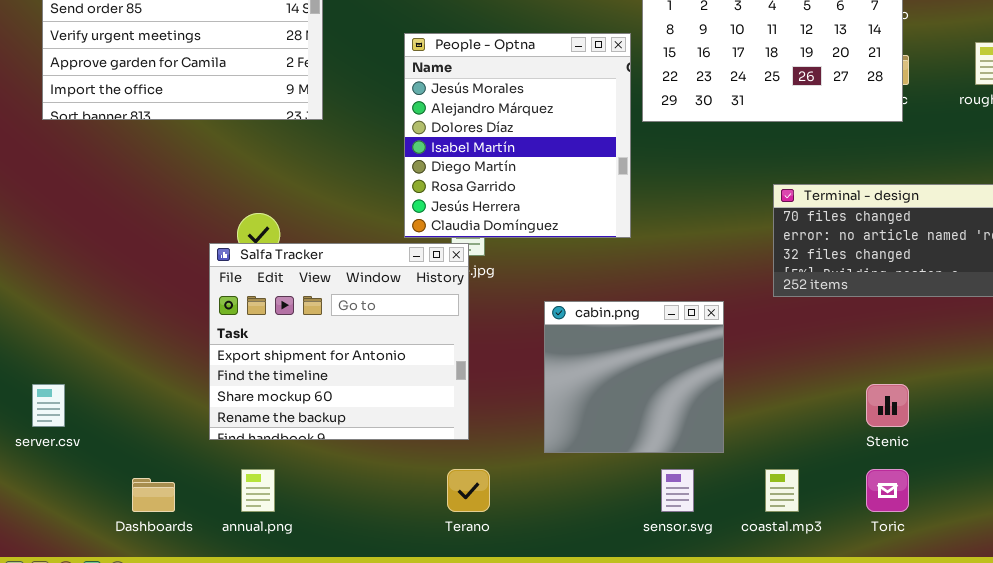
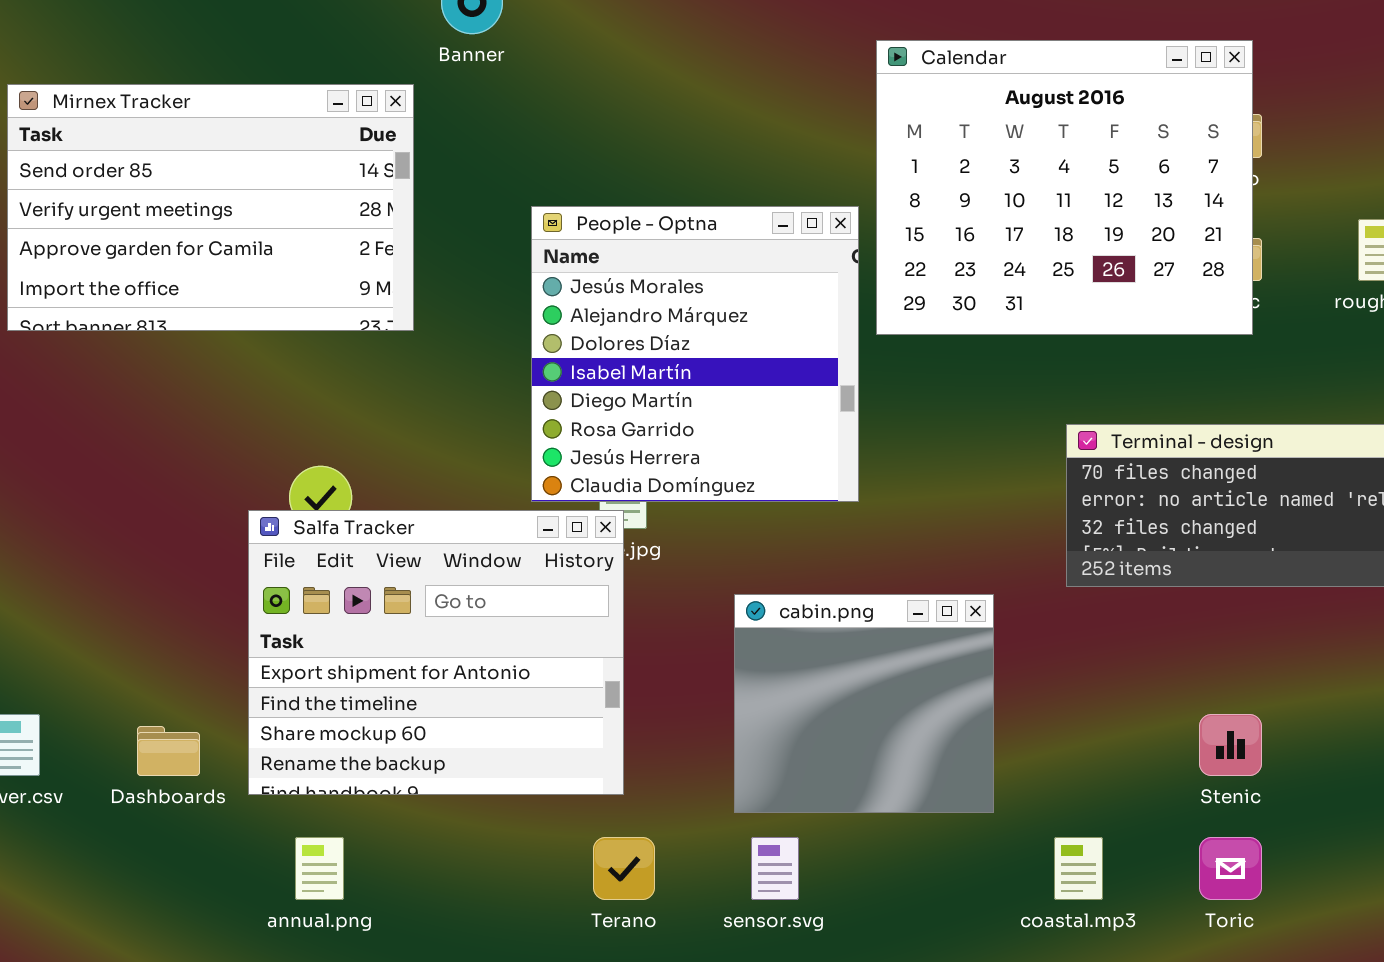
sensor.svg: [661,469,694,512] -> [751,837,799,900], moved
Dashboards: [132,478,175,512] -> [137,726,200,776], moved

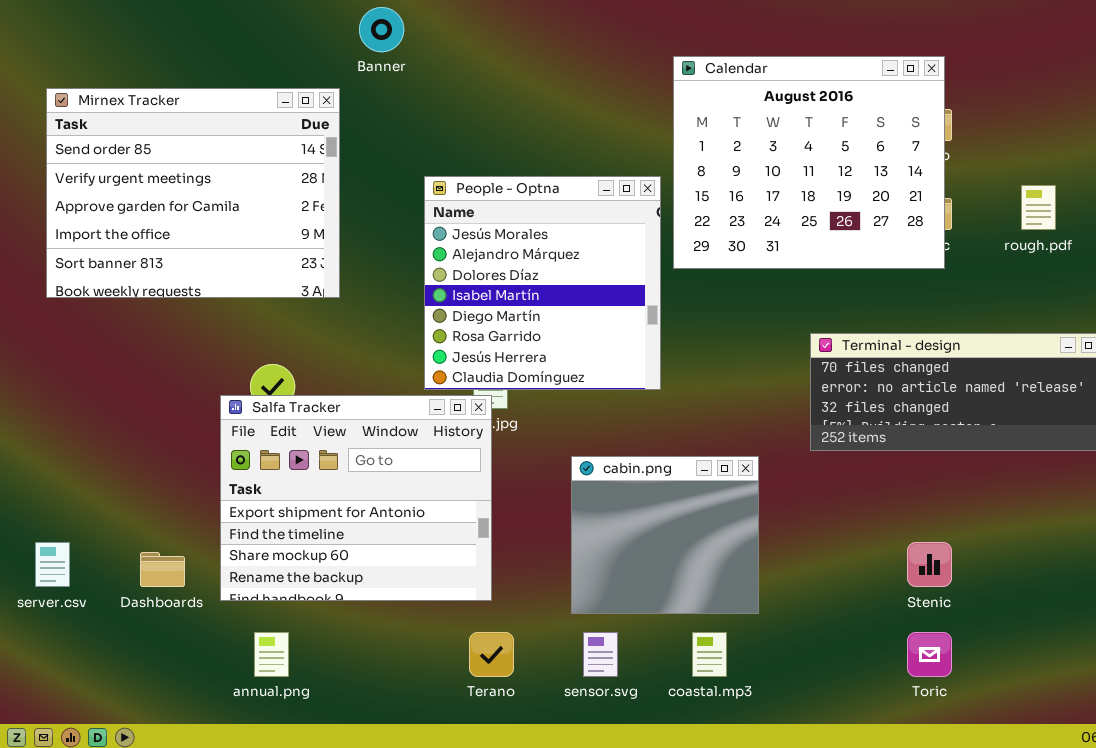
Mirnex Tracker: [7,84,414,331] -> [46,88,340,298], resized
coastal.mp3: [1054,837,1103,900] -> [692,632,727,677], moved

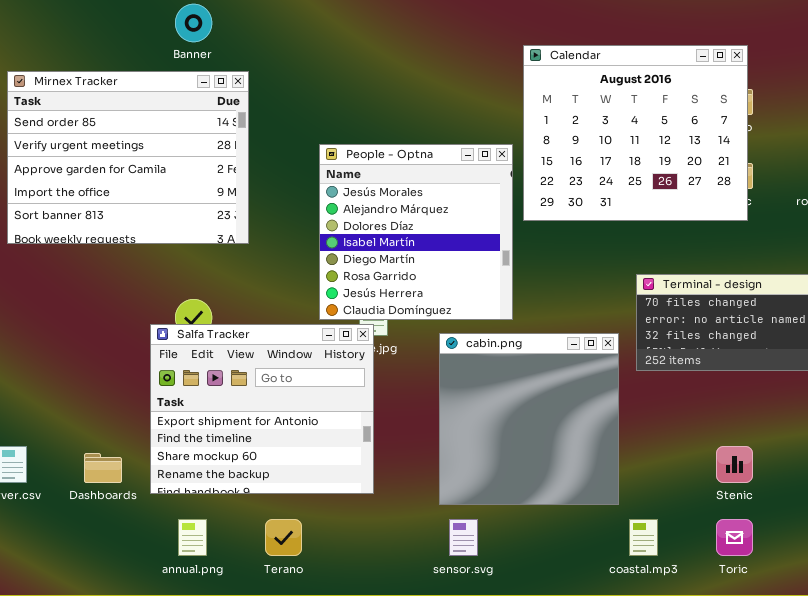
Banner: [359,7,404,52] -> [175,4,212,42], moved
cabin.png: [571,456,759,614] -> [439,333,619,505], resized
Terano: [469,632,514,677] -> [265,519,302,556], moved
coastal.mp3: [692,632,727,677] -> [629,519,658,556], moved

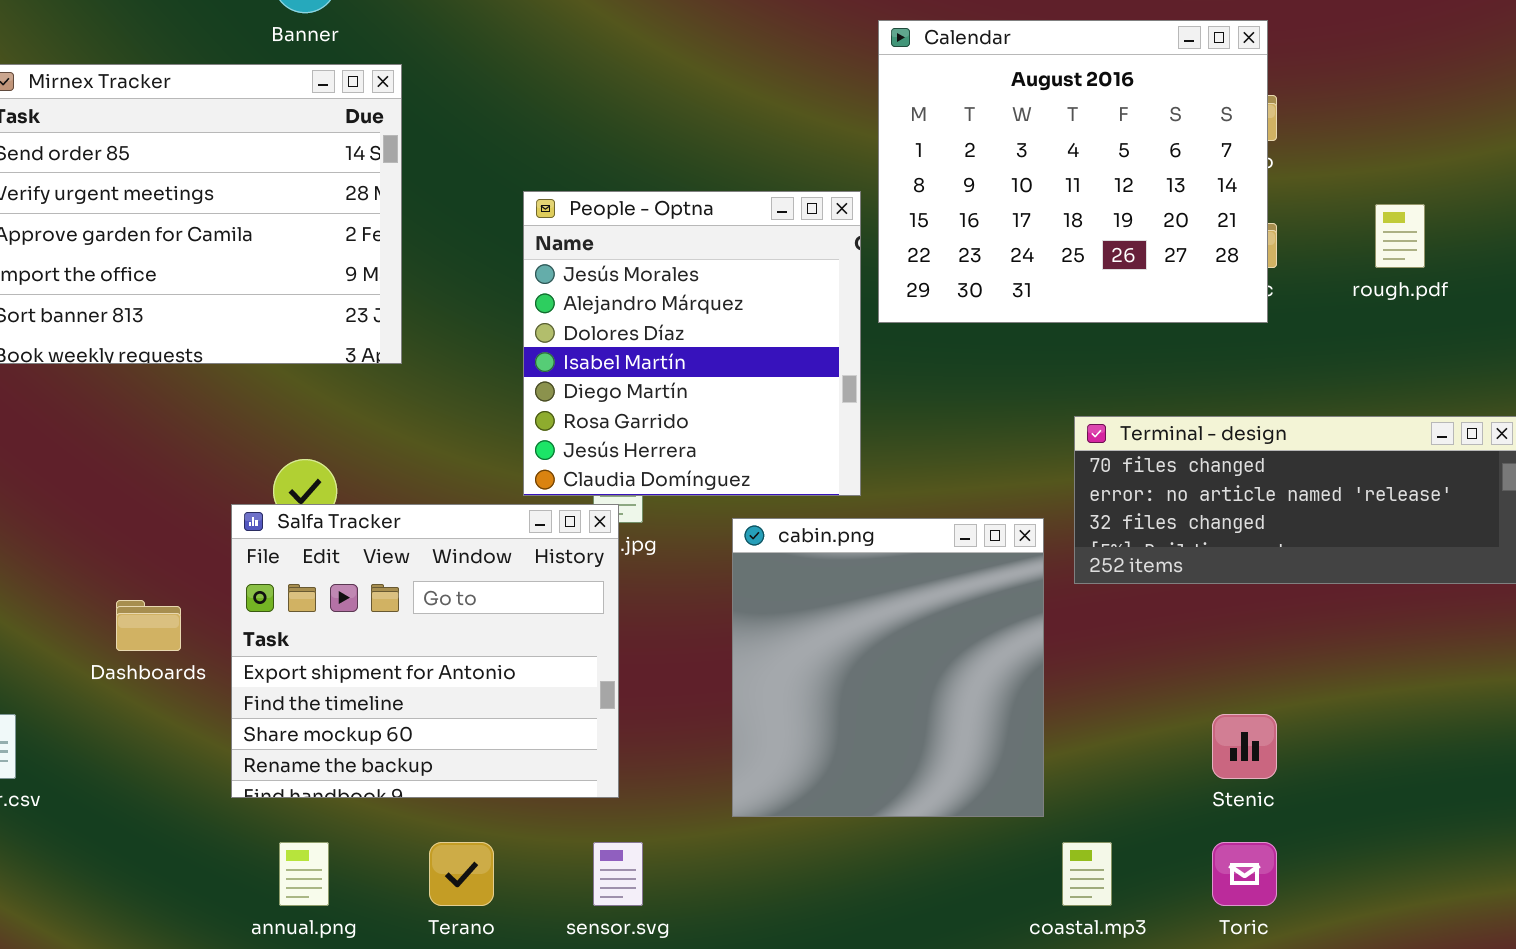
Dashboards: [84,453,122,483] -> [116,600,181,651], moved
sensor.svg: [449,519,478,556] -> [593,842,643,906], moved

